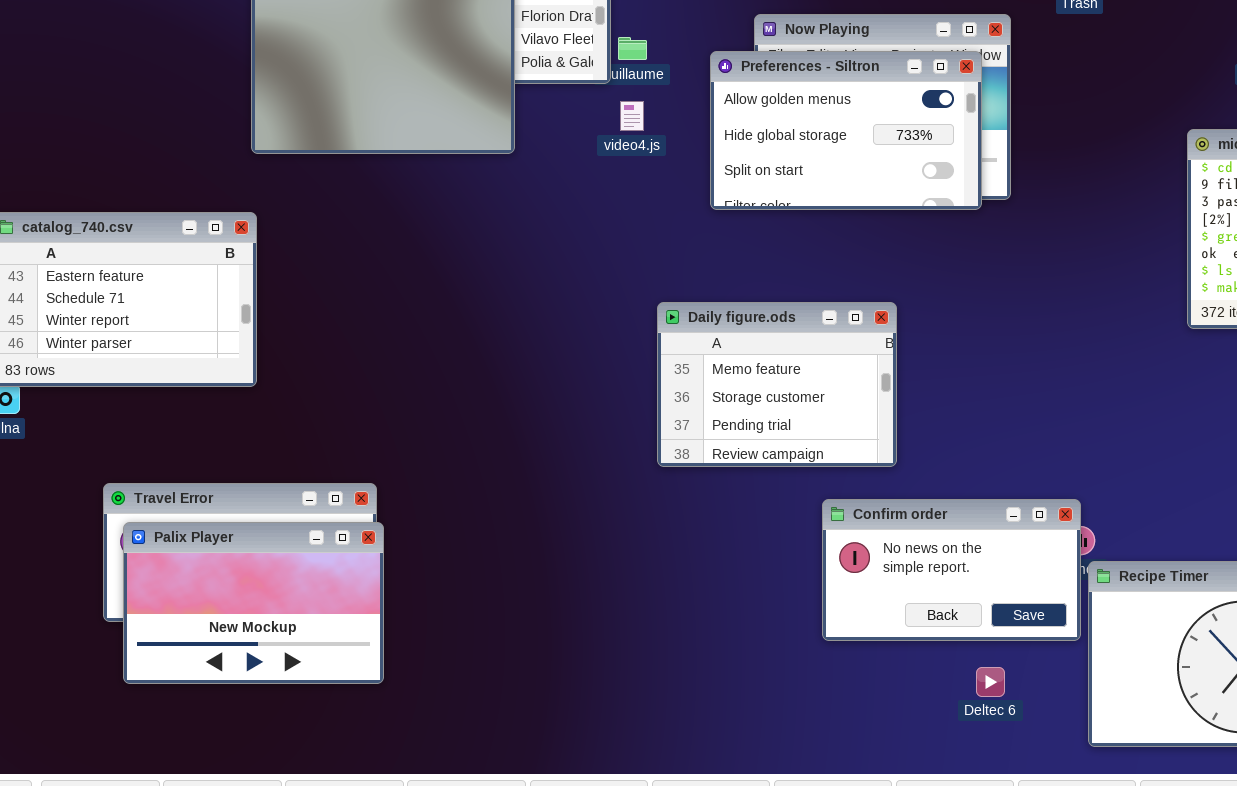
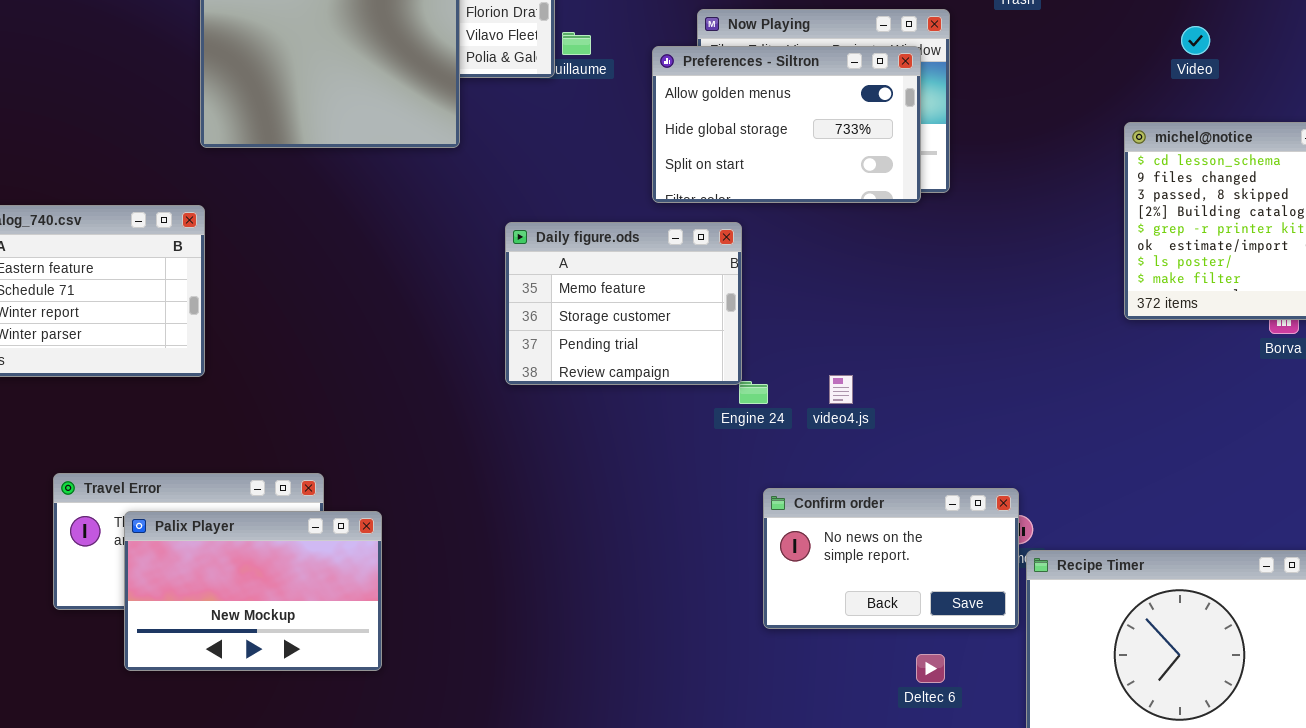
video4.js: [620,101,644,131] -> [829,375,853,404], moved
Daily figure.ods: [657,302,897,467] -> [505,222,742,385], moved
Palix Player: [123,522,384,684] -> [124,511,382,671], moved

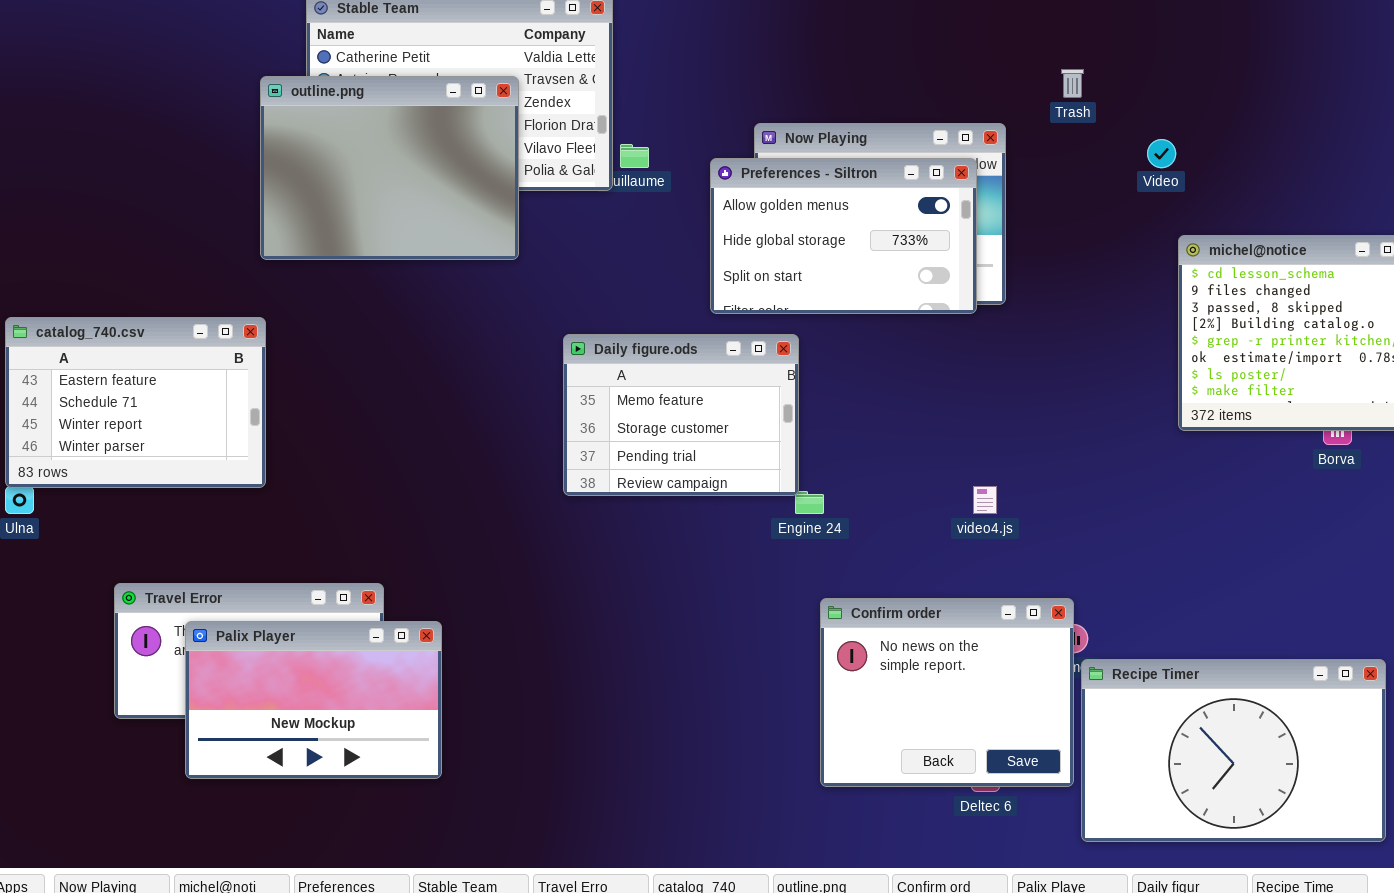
Video: [1181,26,1210,55] -> [1147,139,1176,168], moved
video4.js: [829,375,853,404] -> [973,486,997,514], moved
Confirm order: [763,488,1019,629] -> [820,598,1074,787], resized

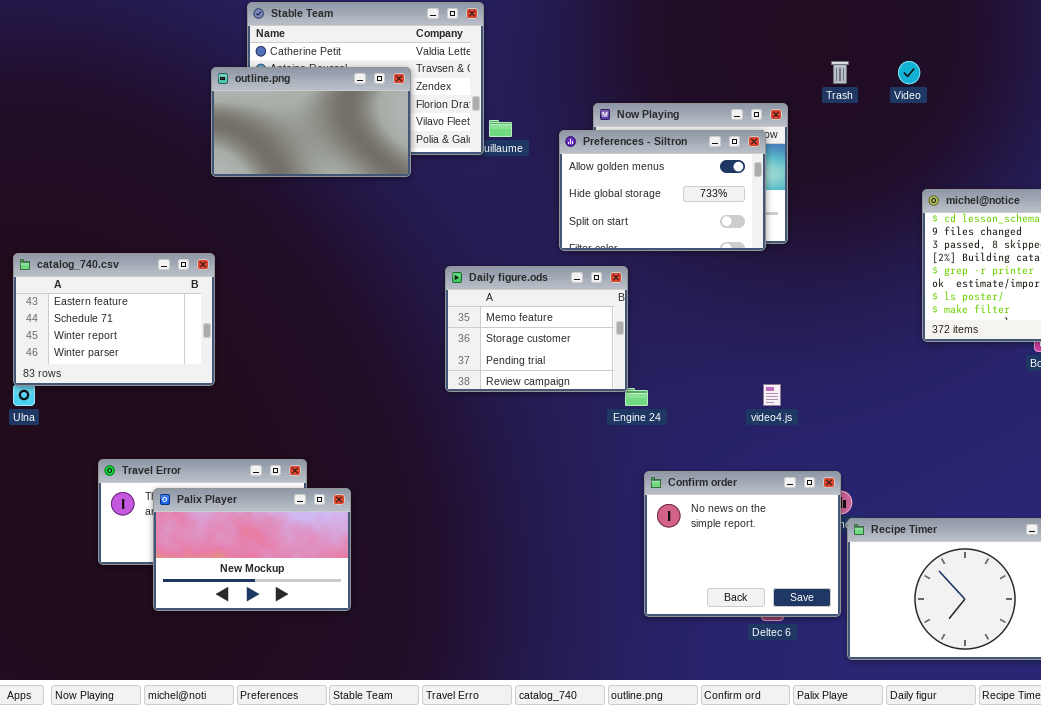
outline.png: [260,76,519,260] -> [211,67,411,177], resized
Video: [1147,139,1176,168] -> [898,61,920,84], moved

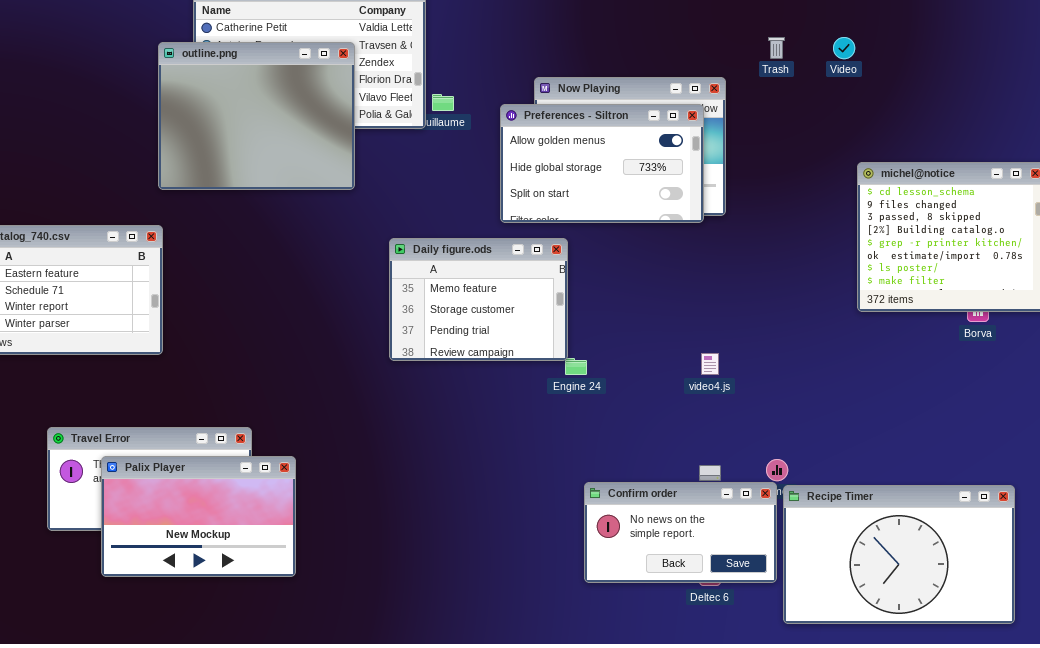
outline.png: [211,67,411,177] -> [158,42,355,190], resized
Confirm order: [644,471,841,617] -> [584,482,777,583], resized

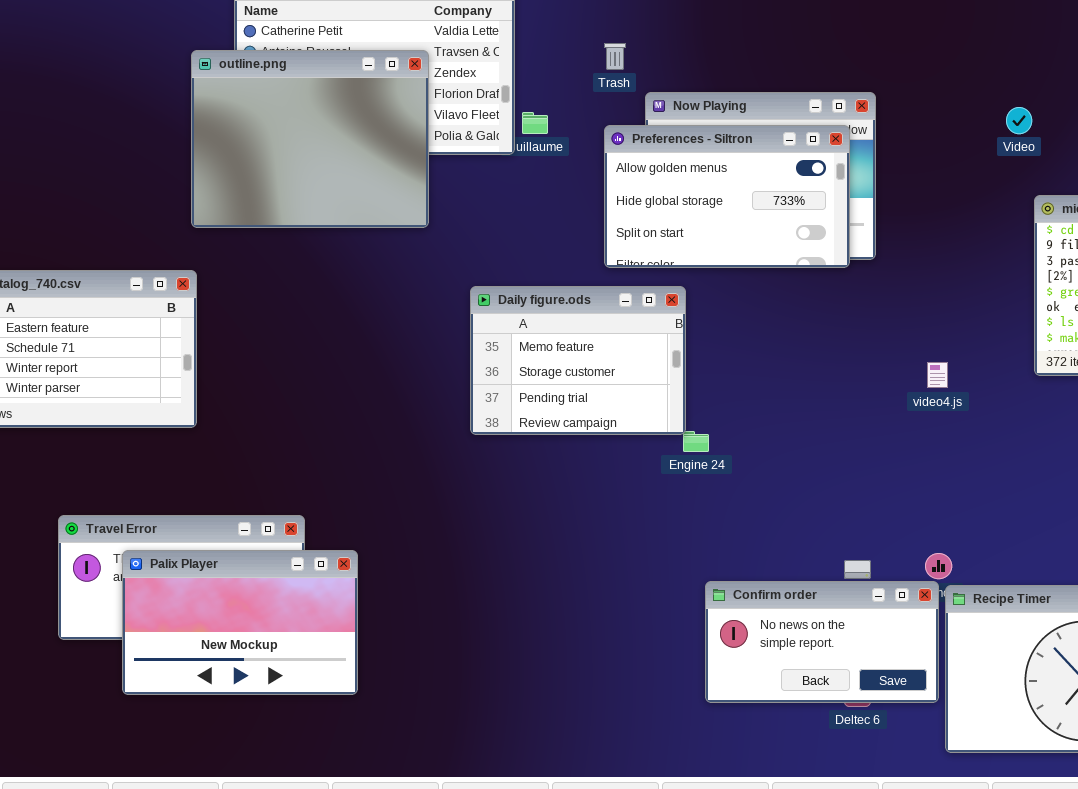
Trash: [768,37,785,59] -> [604,43,626,70], moved
Video: [833,37,855,59] -> [1006,107,1032,134], moved
video4.js: [701,353,719,375] -> [927,362,948,388], moved

